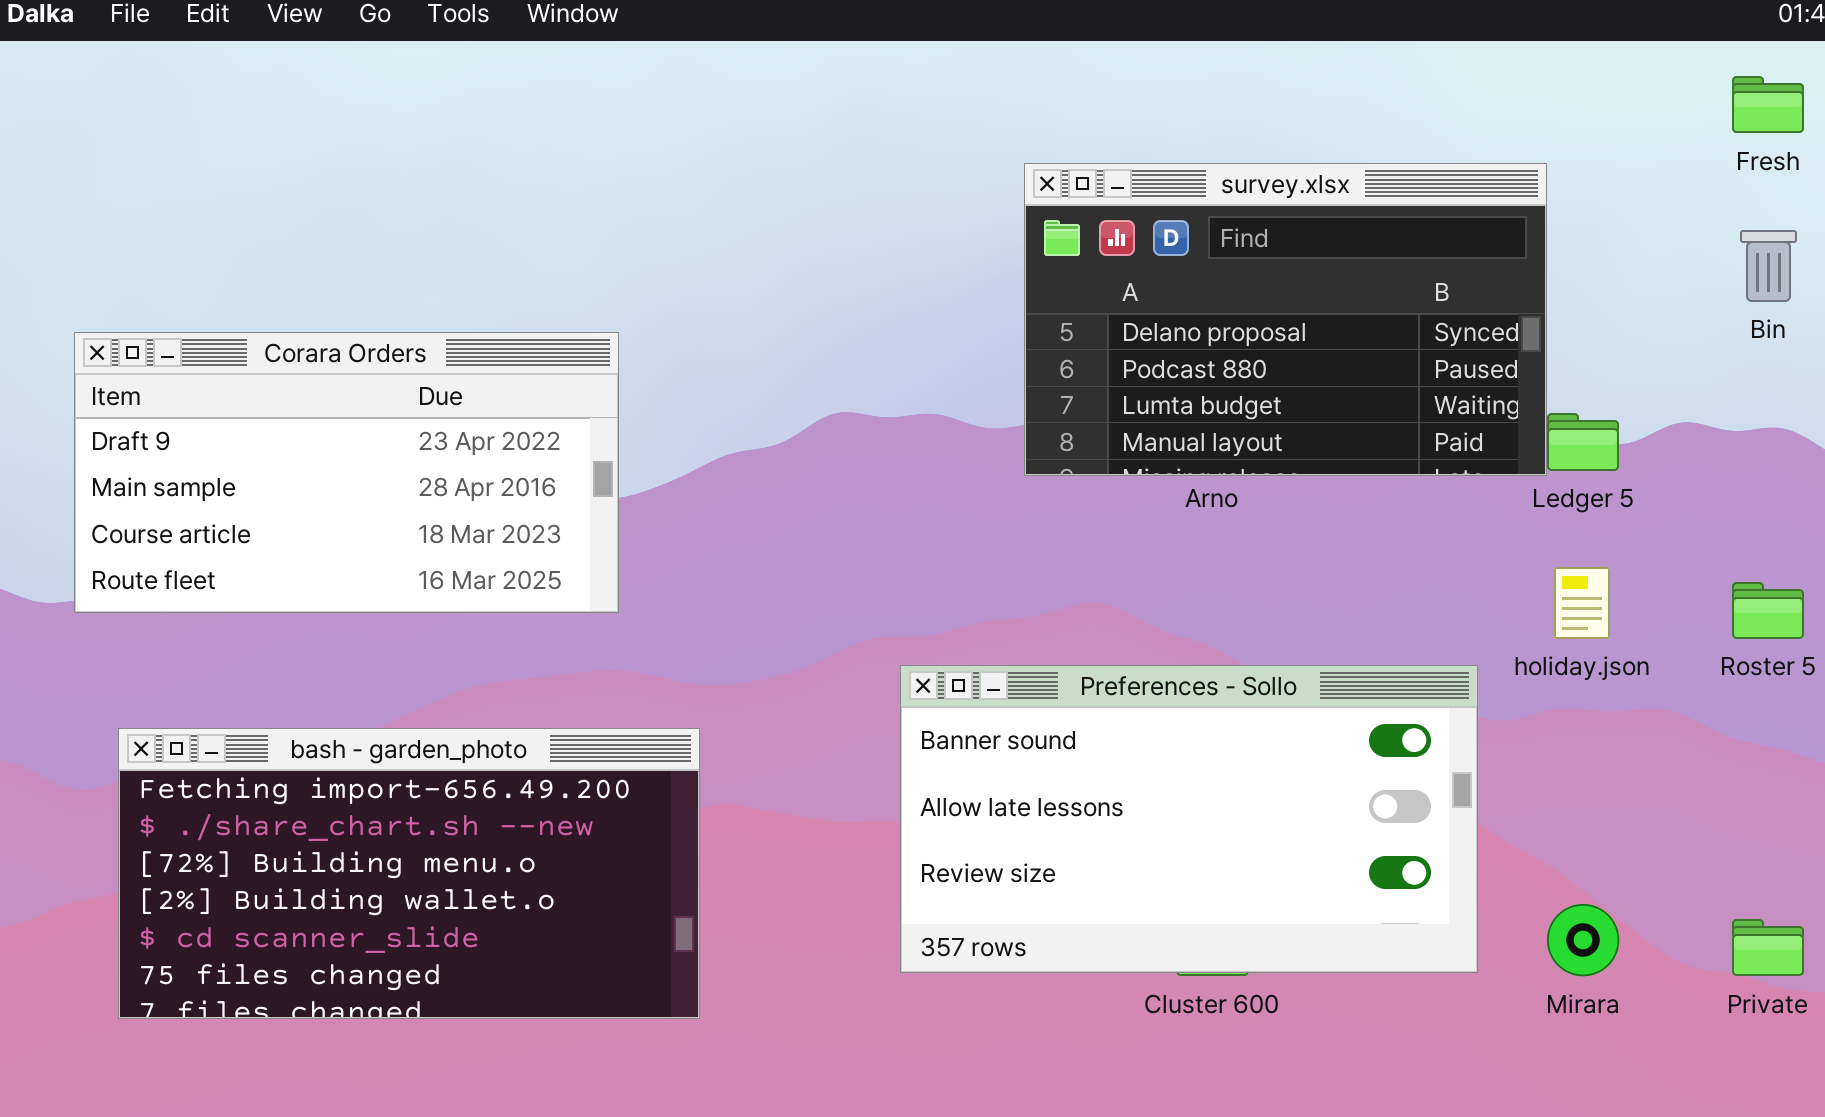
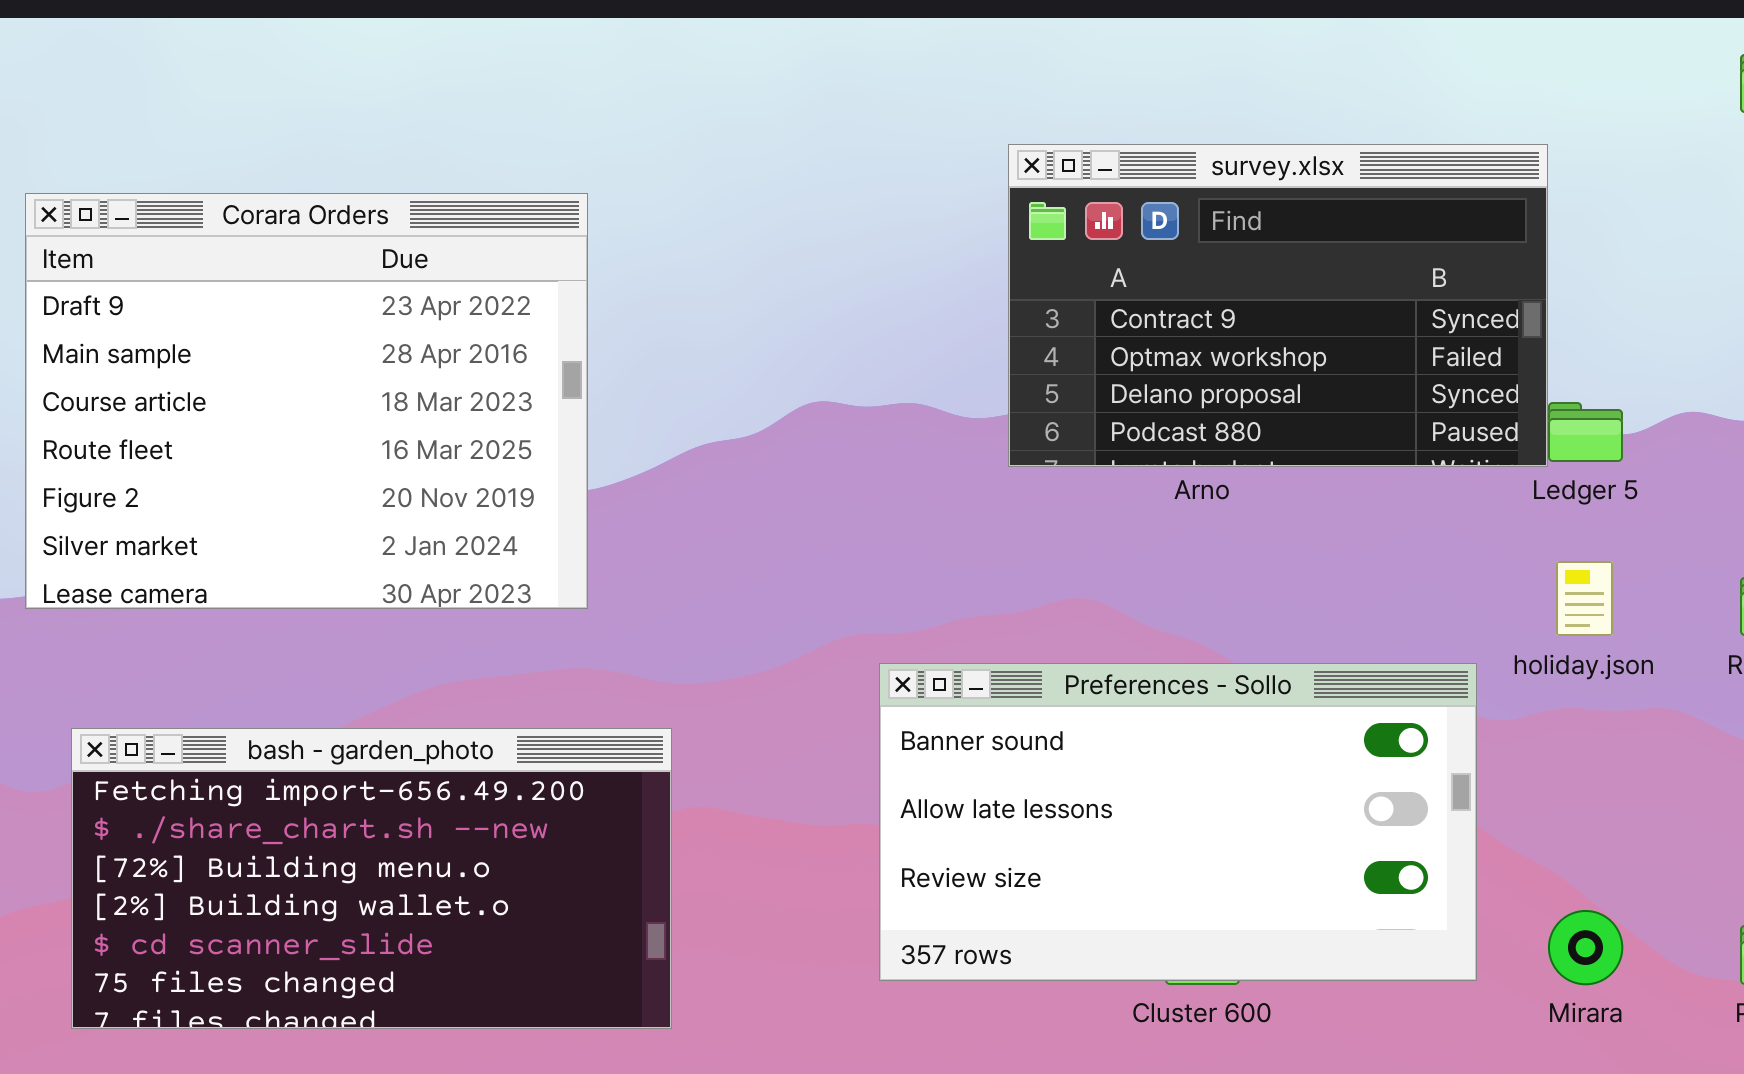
survey.xlsx: [1024,163,1547,476] -> [1008,144,1548,467], scrolled up 2 rows
Corara Orders: [74,332,619,613] -> [25,193,588,609], resized

